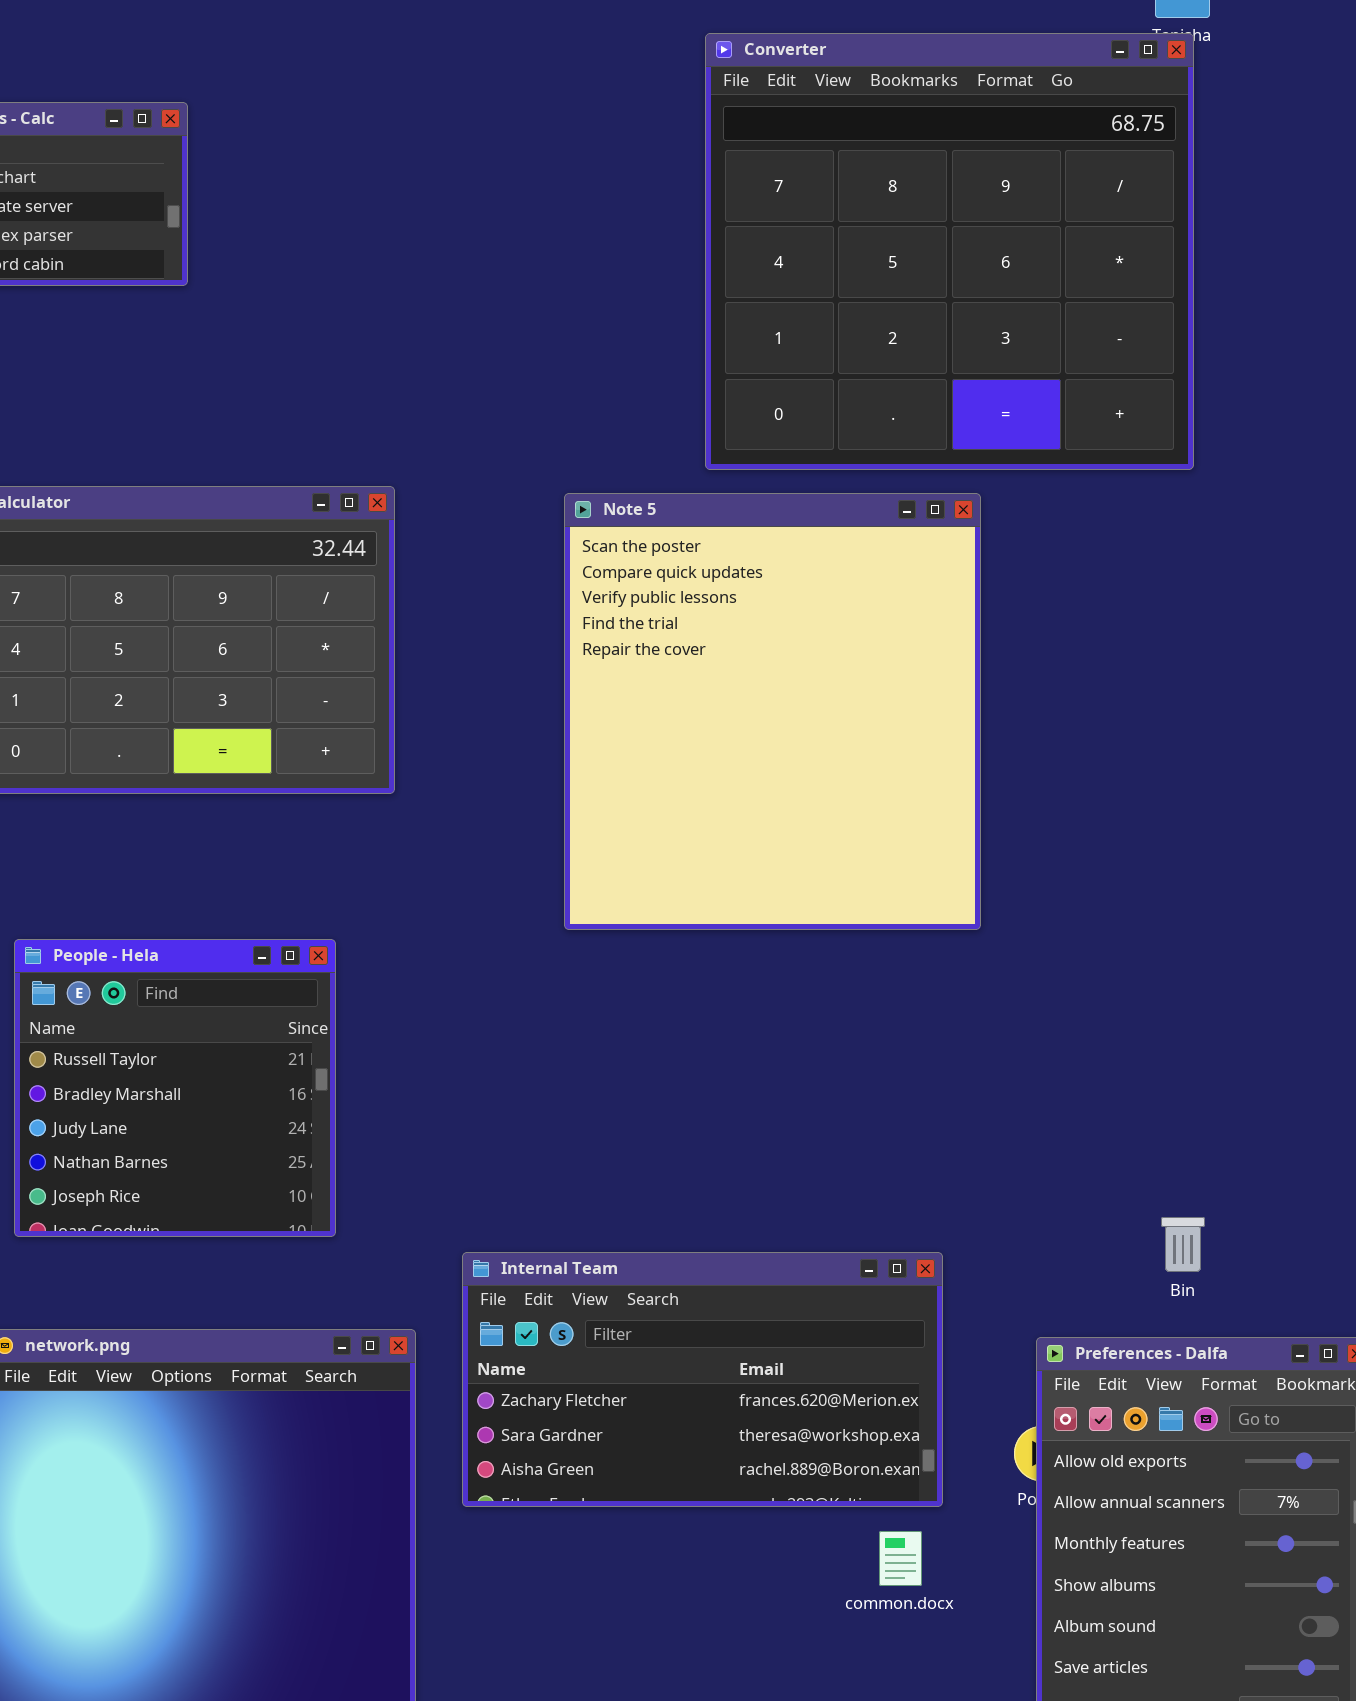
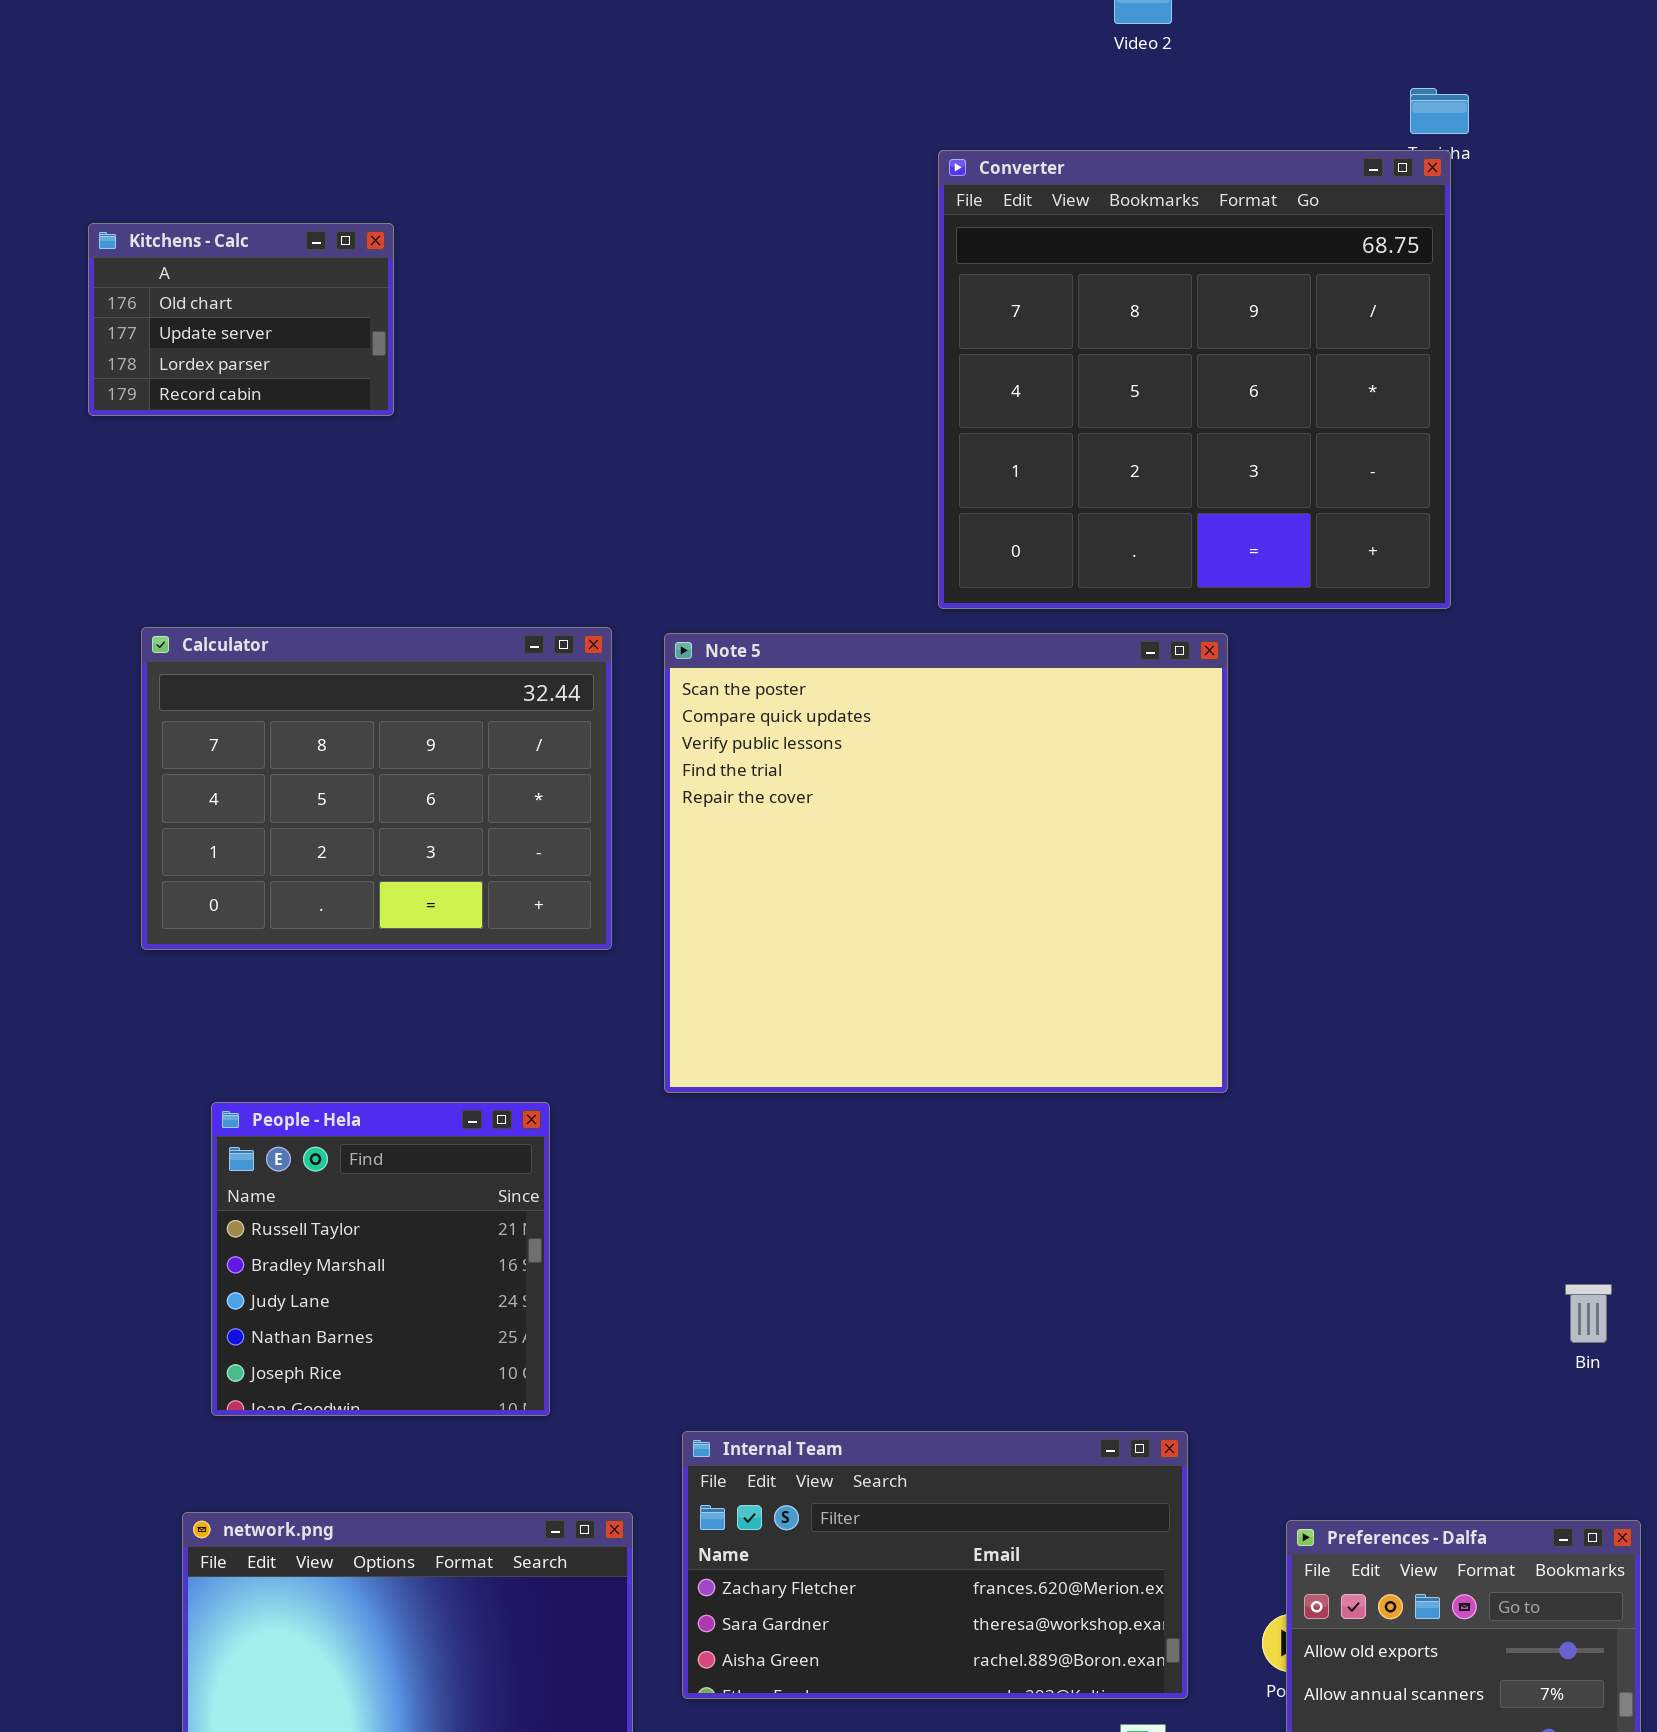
Note 5: [564,493,981,930] -> [664,633,1228,1093], resized
Bin: [1161,1217,1205,1272] -> [1565,1284,1612,1343], moved

